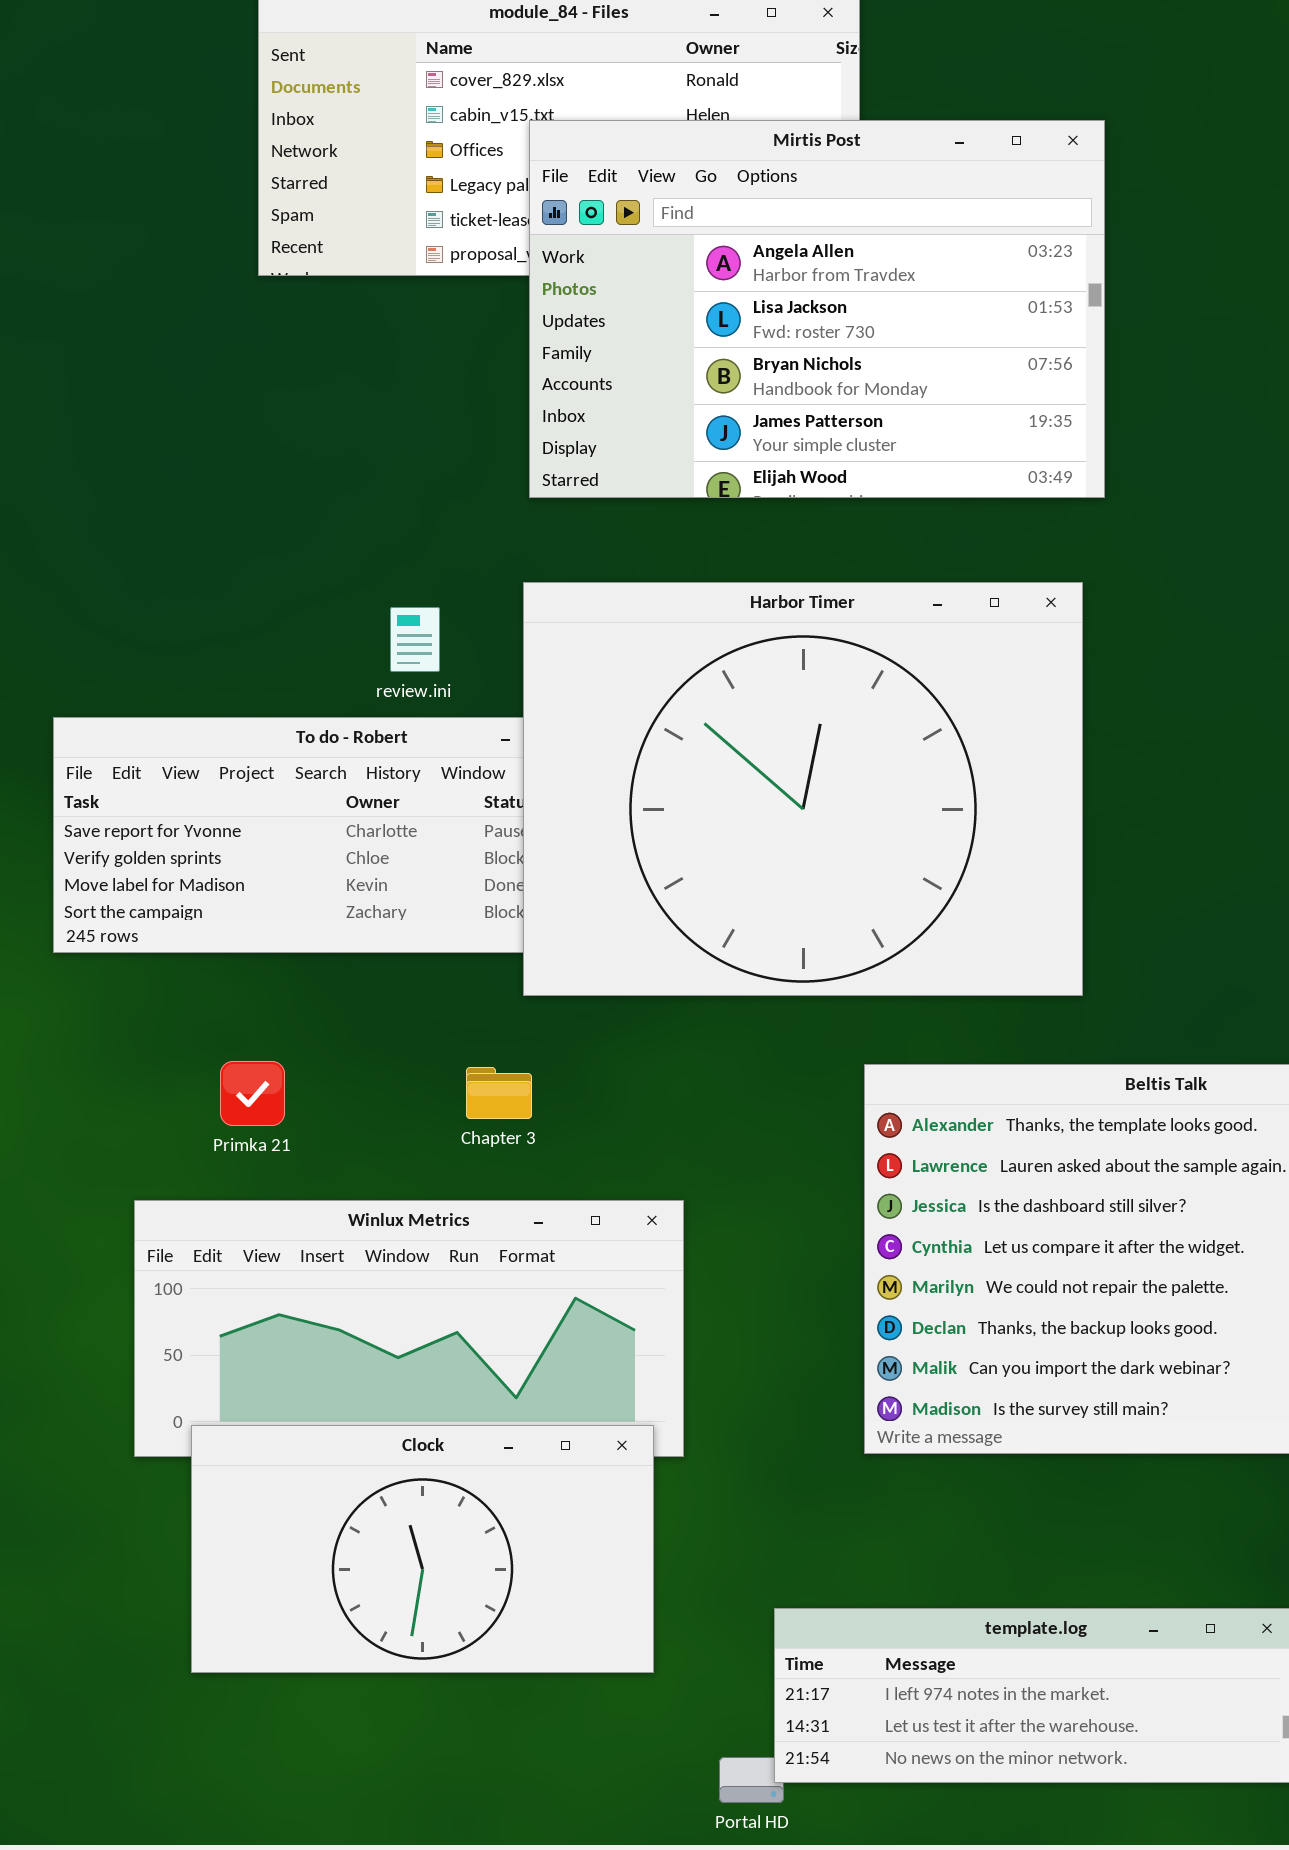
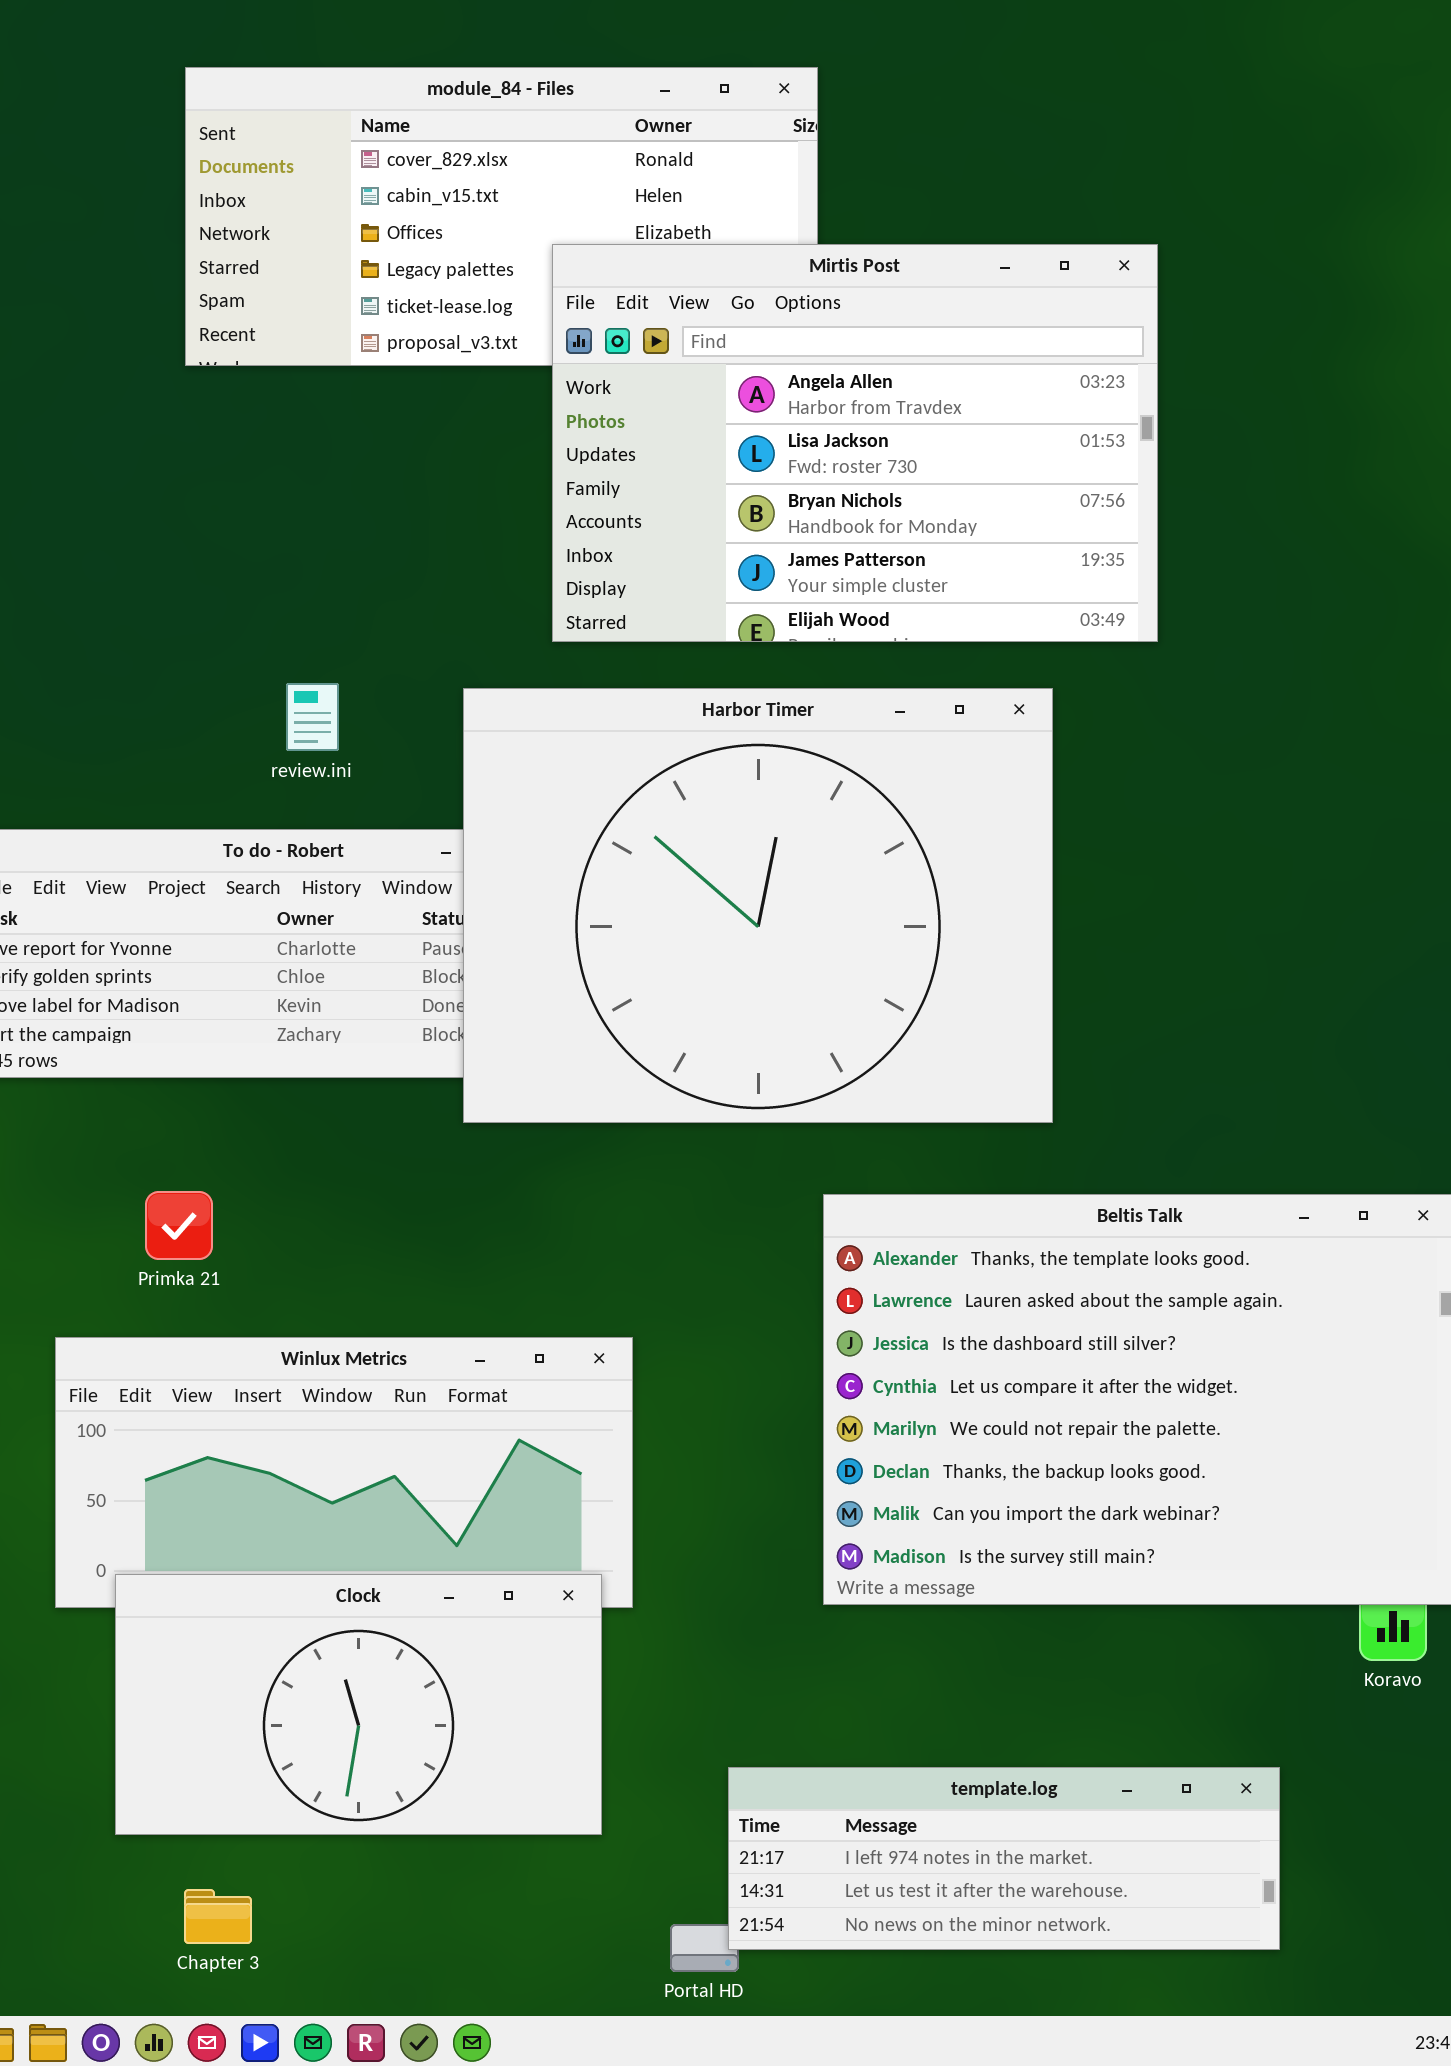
Mirtis Post: [529,120,1105,498] -> [552,244,1158,642], moved
review.ini: [390,607,440,672] -> [286,683,339,751], moved
Chapter 3: [466,1067,532,1119] -> [184,1889,252,1944], moved

